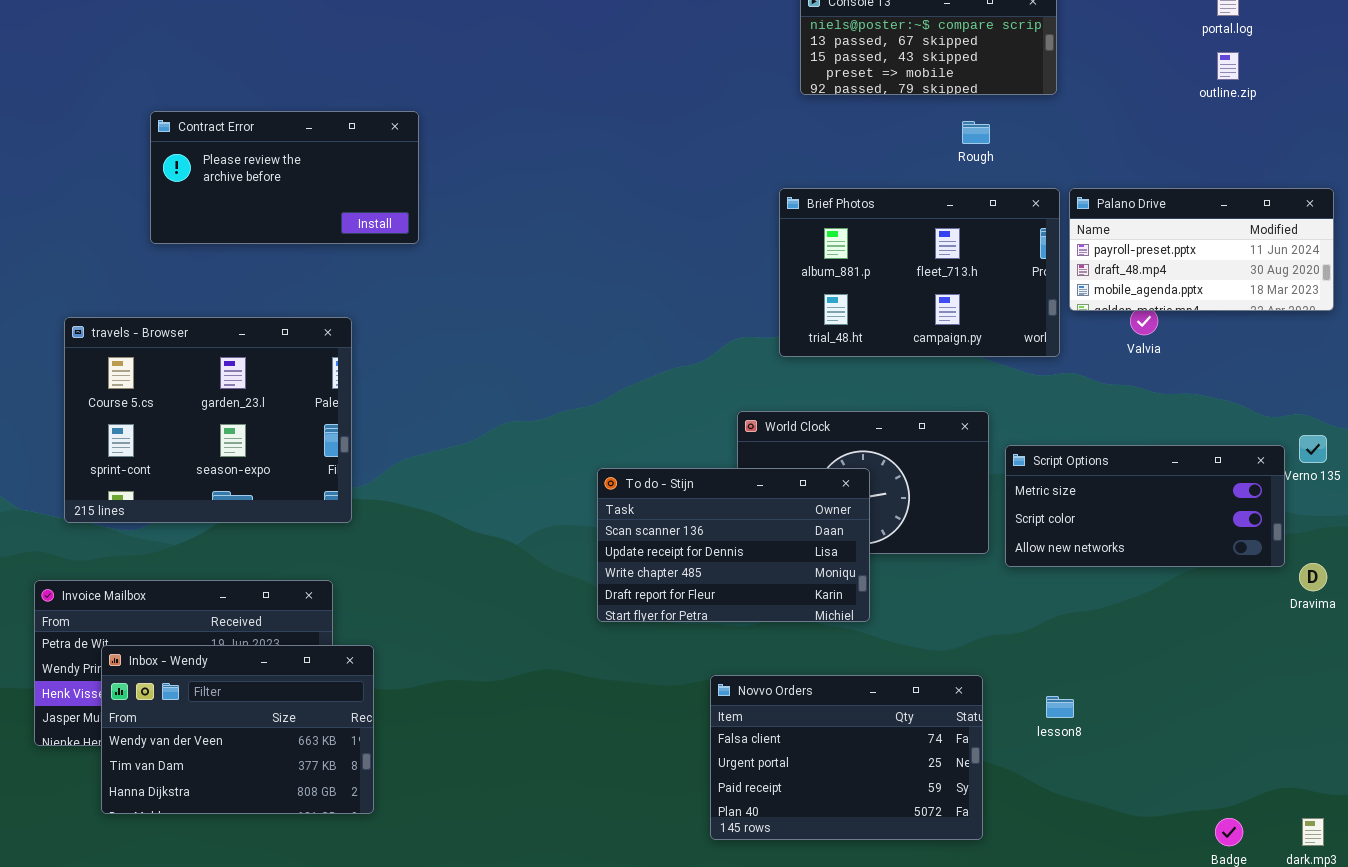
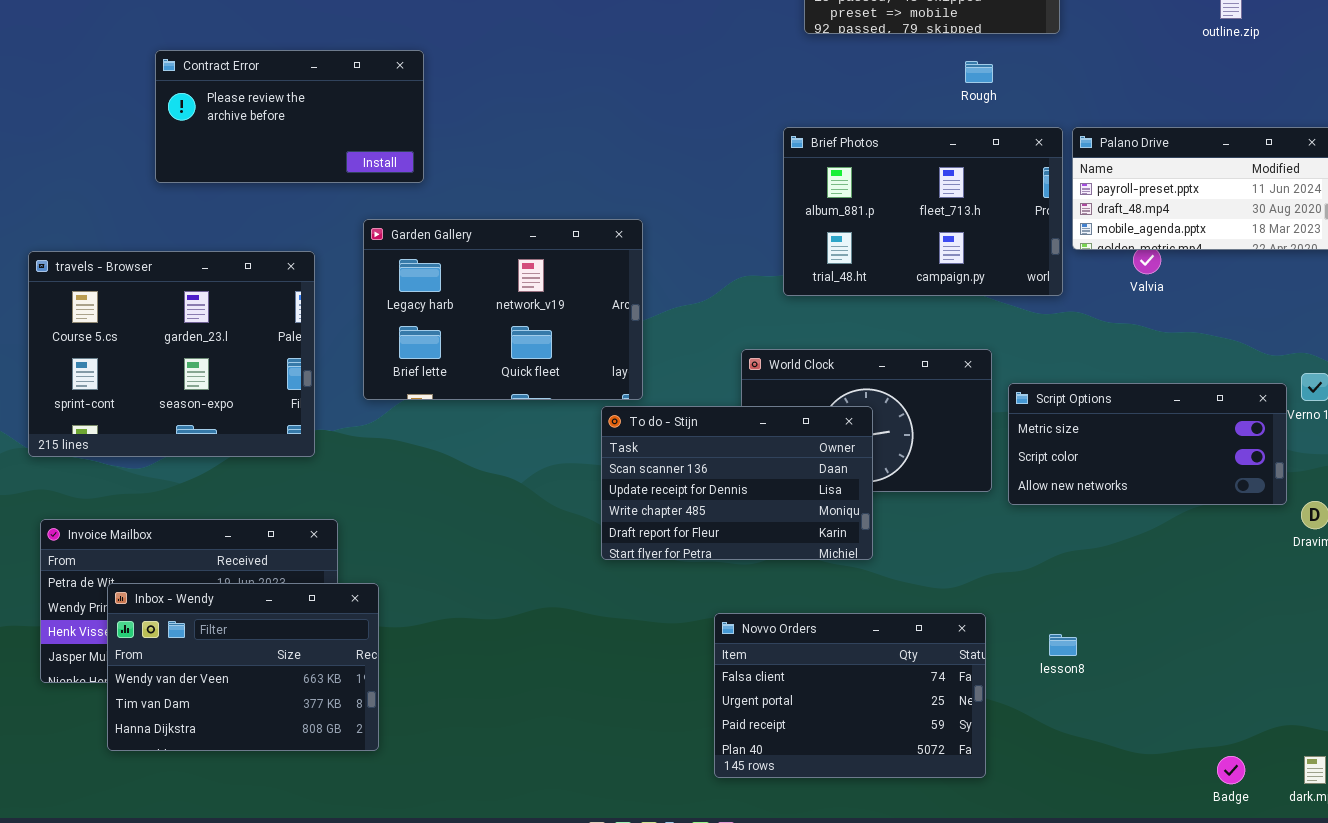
Garden Gallery: none -> [363,219,643,400], opened
travels - Browser: [64,317,352,523] -> [28,251,315,457], moved

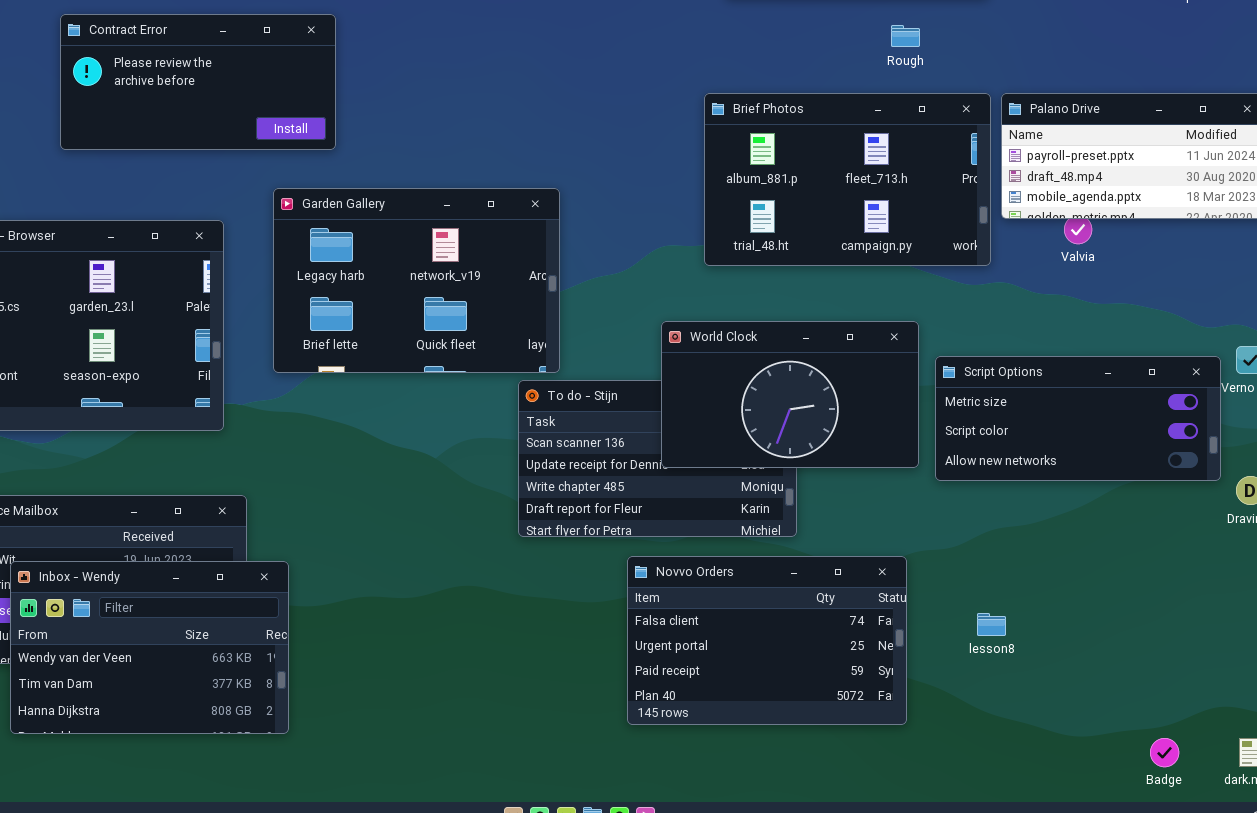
World Clock: [741,349,992,492] -> [661,321,919,468], raised
Novvo Orders: [714,613,986,778] -> [627,556,907,725], moved

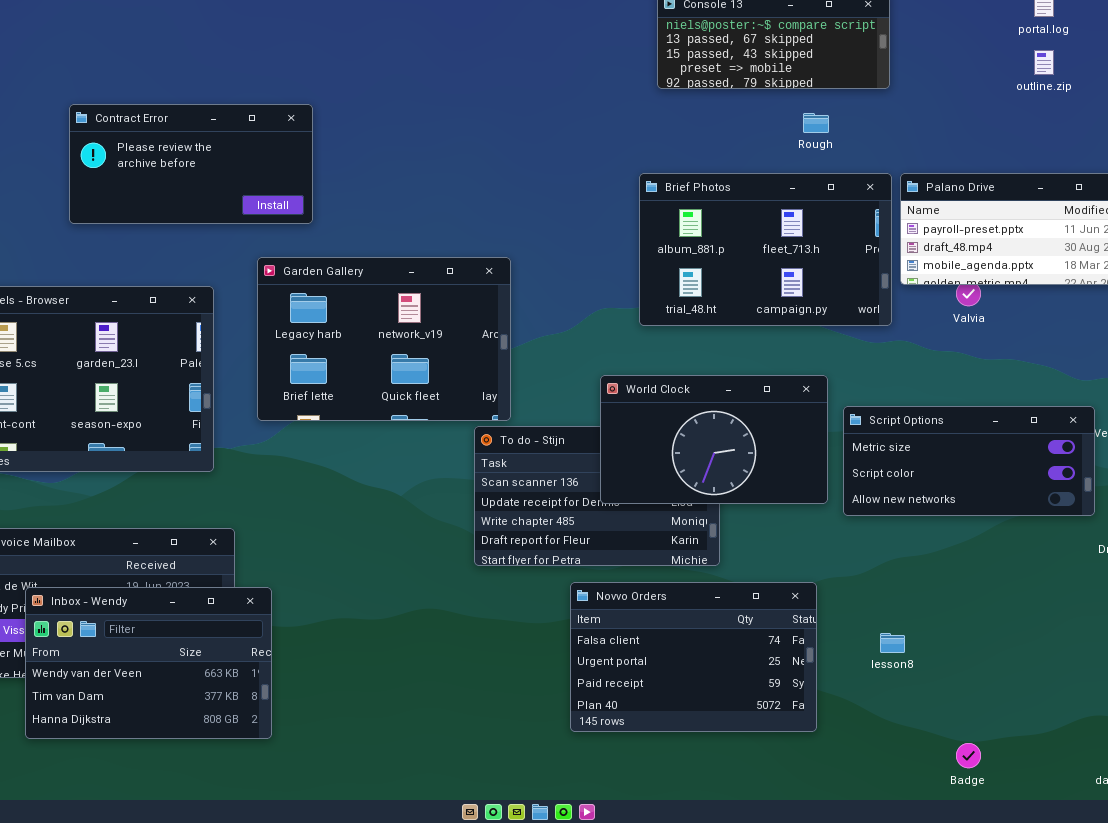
Badge: [1150,738,1179,767] -> [956,743,981,768], moved

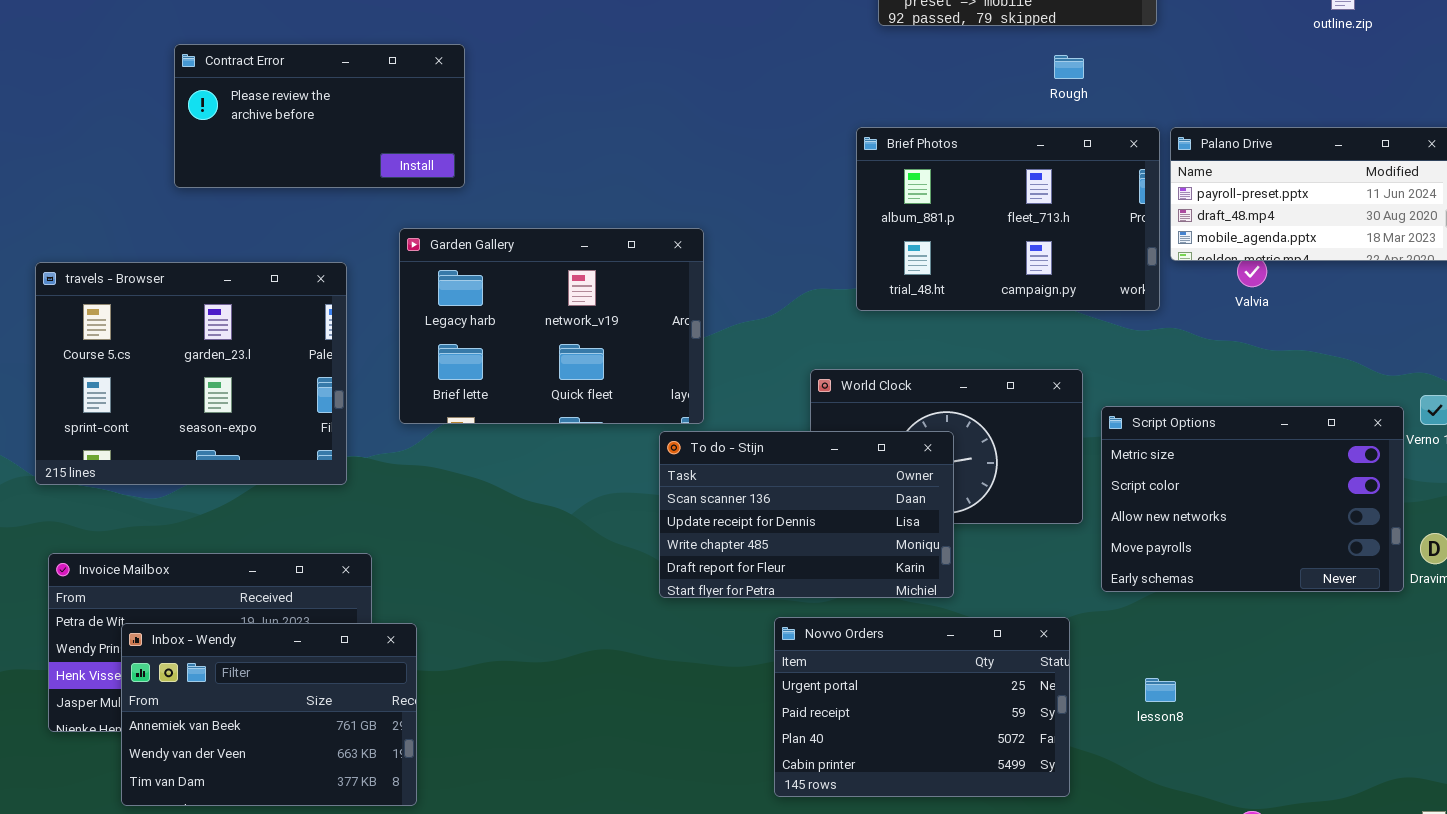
Script Options: [843,406,1095,516] -> [1101,406,1404,592], resized
To do - Stijn: [474,426,720,566] -> [659,431,954,598], raised
Novvo Orders: [570,582,817,732] -> [774,617,1070,797], scrolled down 1 row
Inbox - Wendy: [25,587,272,739] -> [121,623,417,806], scrolled up 1 row

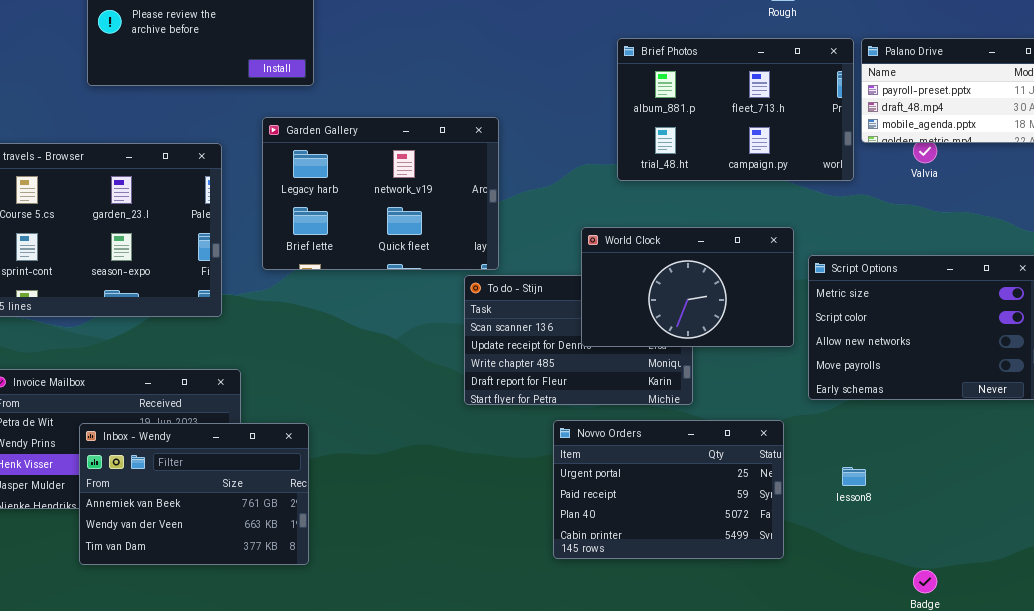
World Clock: [810,369,1083,524] -> [581,227,794,347], raised
Inbox - Wendy: [121,623,417,806] -> [79,423,309,565], moved

